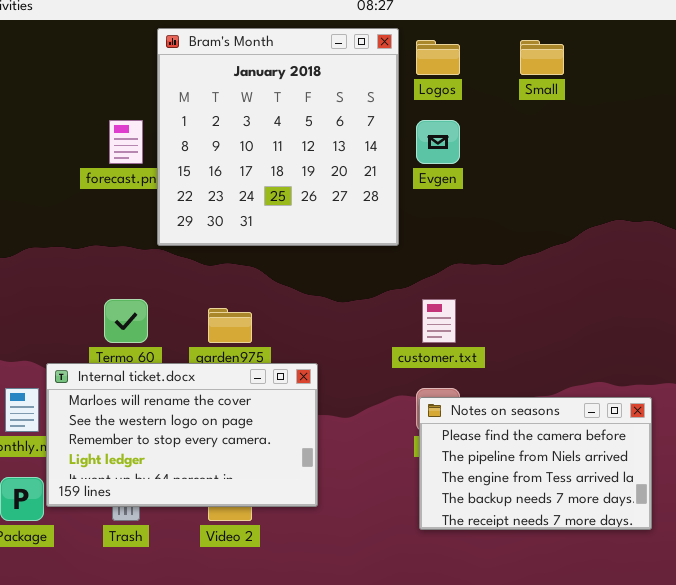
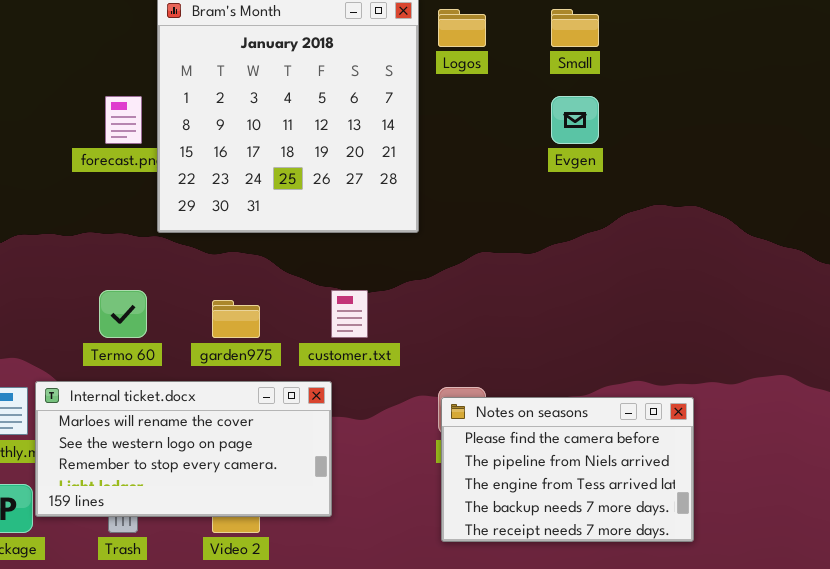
Evgen: [416,120,460,164] -> [551,96,599,144], moved
customer.txt: [422,299,456,343] -> [331,290,368,338], moved
Internal ticket.docx: [46,363,318,507] -> [35,381,332,517], resized

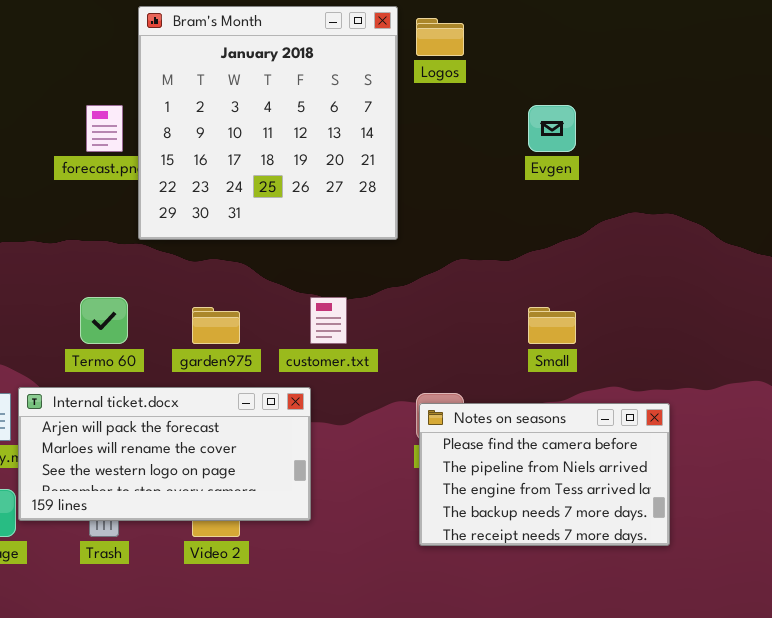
Small: [551,9,599,47] -> [528,307,576,344], moved
Internal ticket.docx: [35,381,332,517] -> [18,387,311,521], scrolled up 1 row

